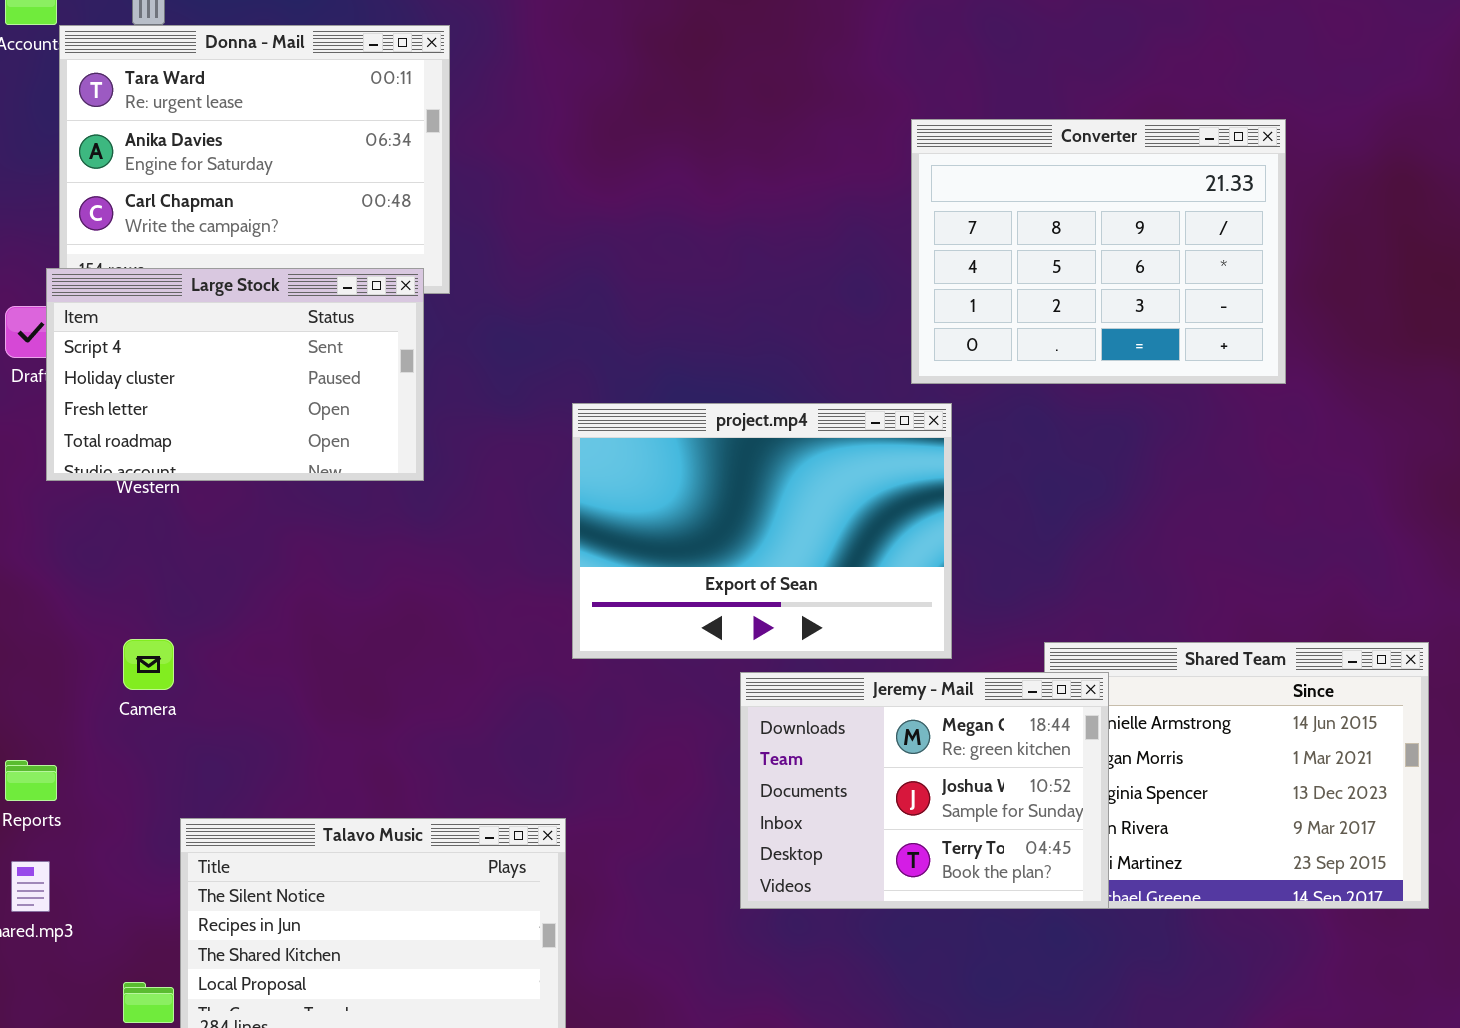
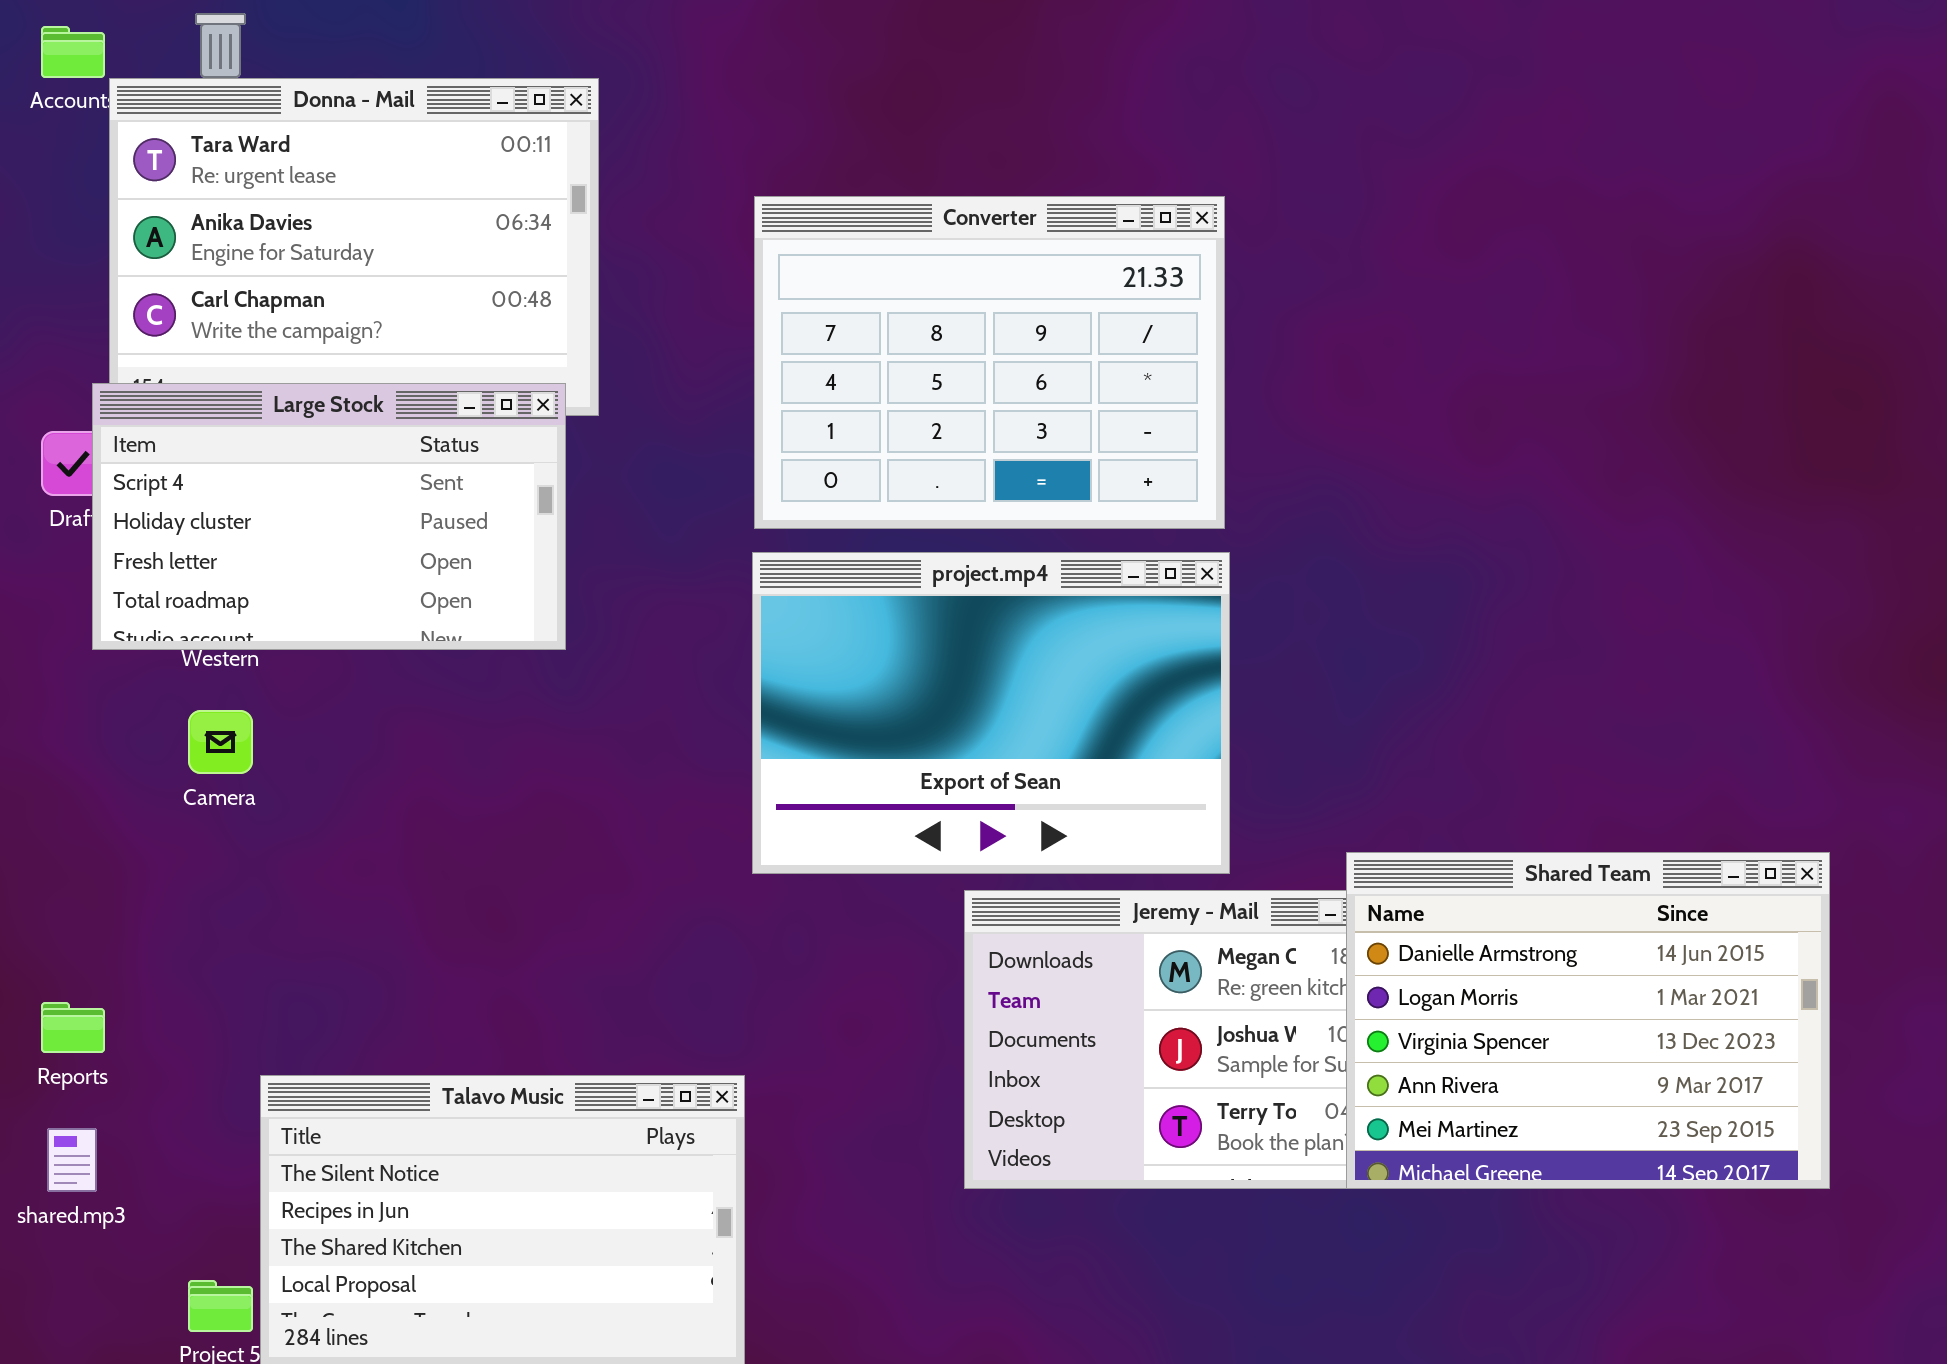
Converter: [911,119,1286,384] -> [754,196,1225,529], moved
Camera: [123,639,174,690] -> [188,710,253,774], moved
Shared Team: [1044,642,1429,909] -> [1346,852,1830,1189], raised

